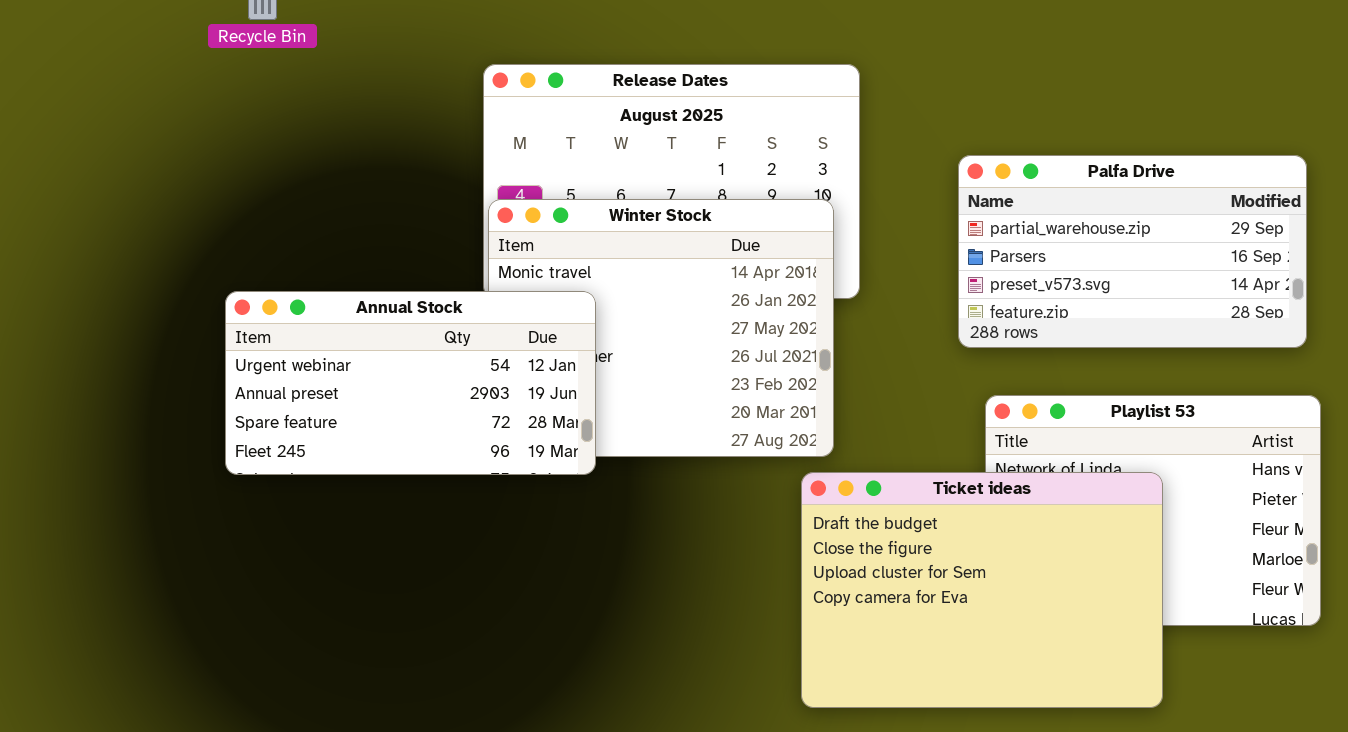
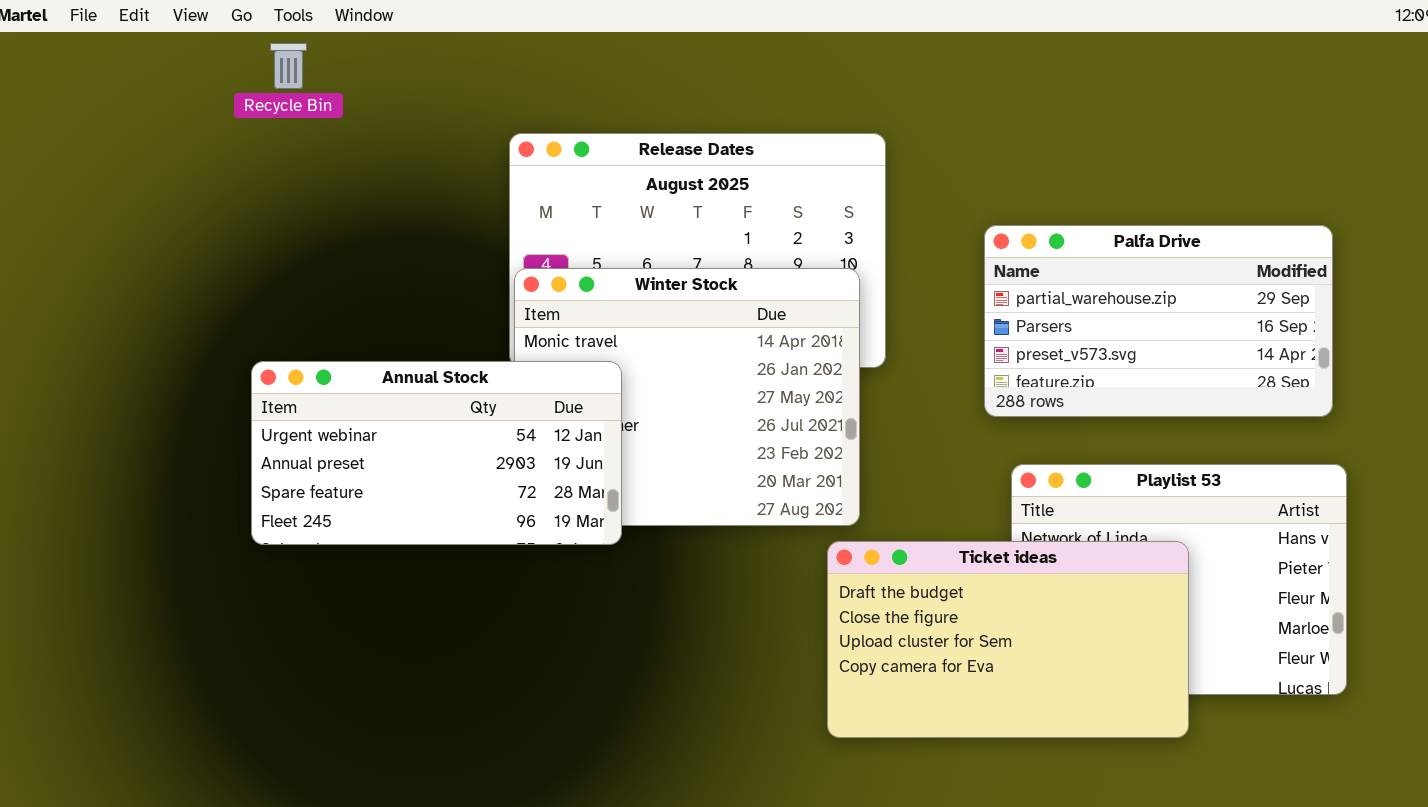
Ticket ideas: [801,472,1163,708] -> [827,541,1189,738], resized

